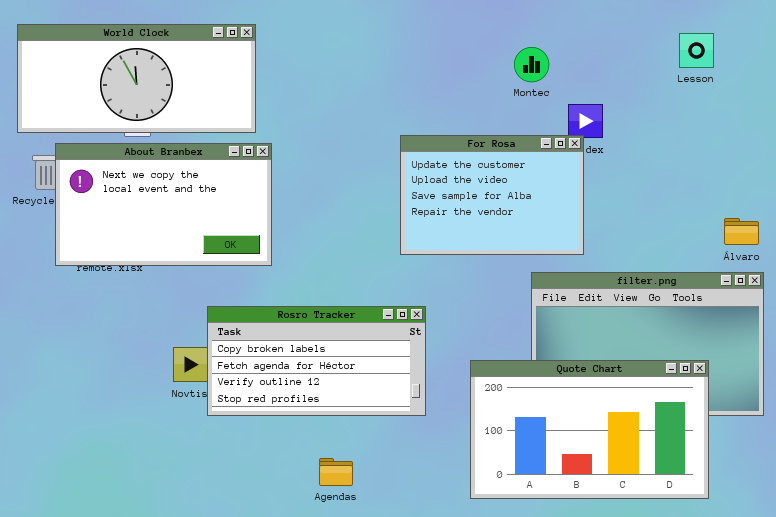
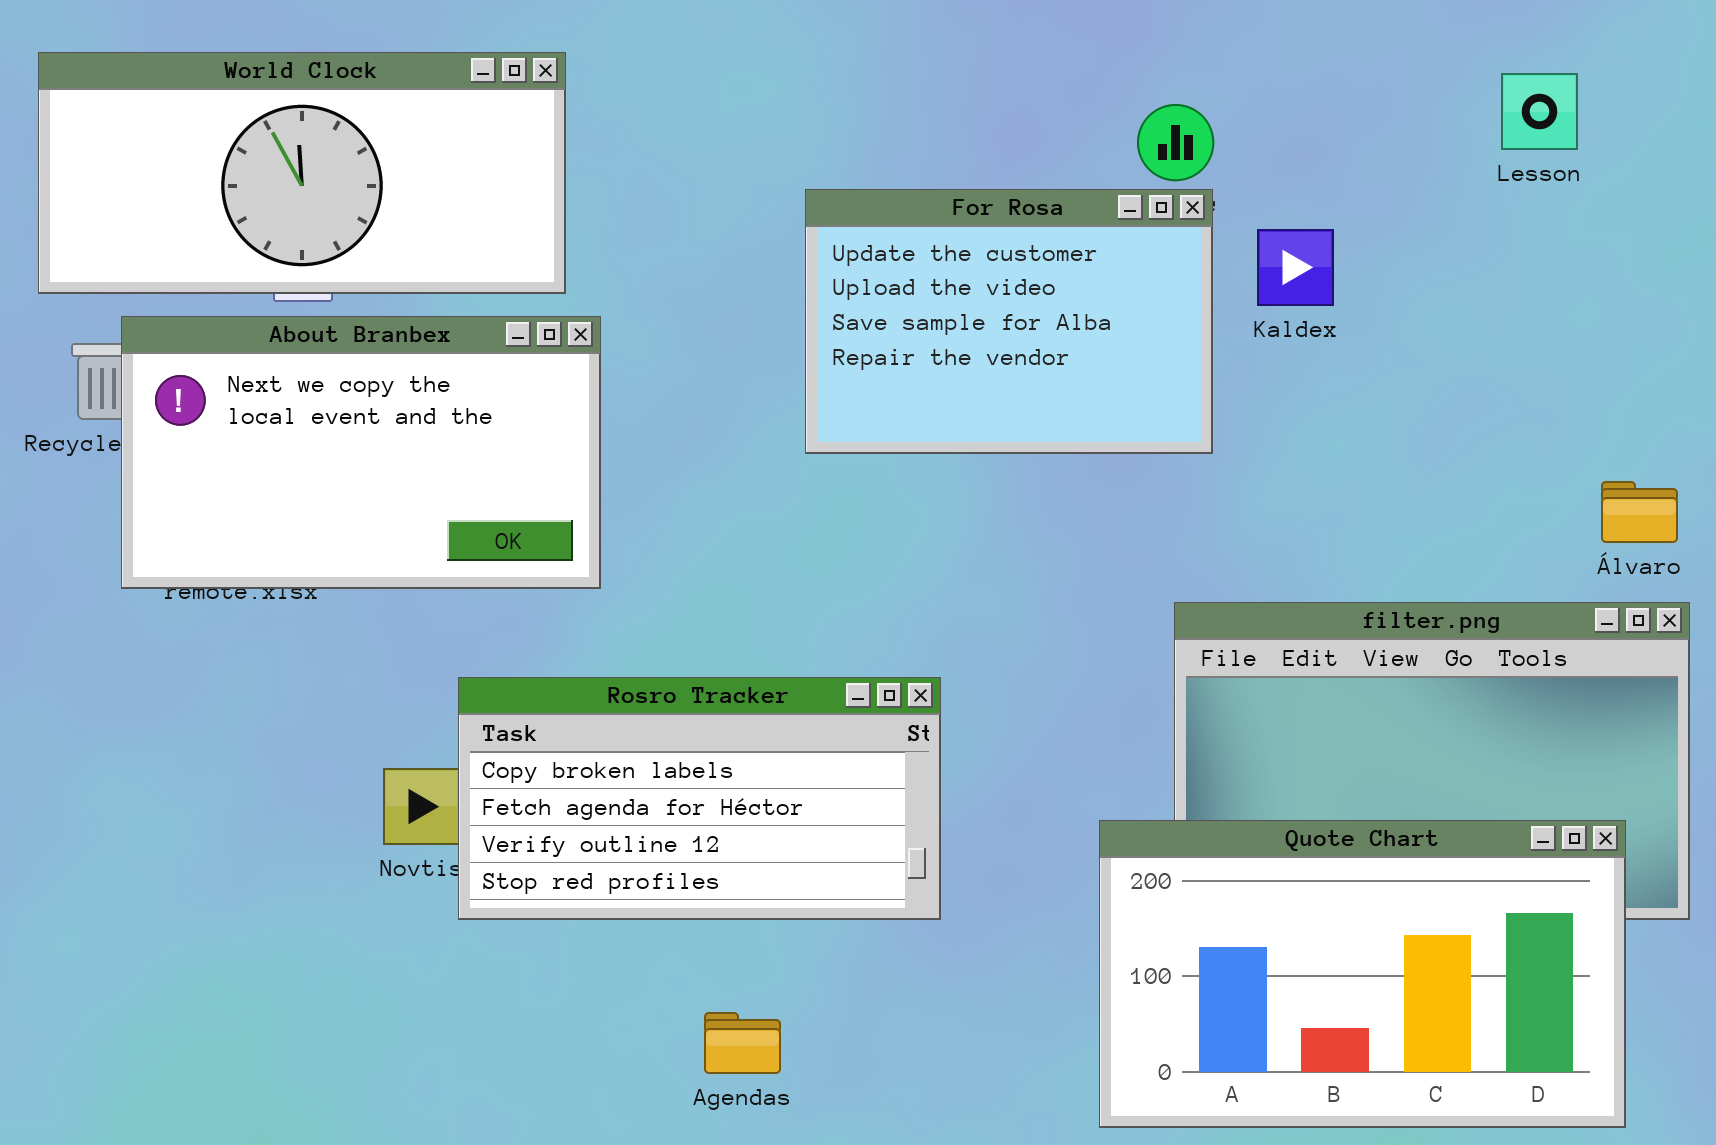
For Rosa: [400,135,584,255] -> [805,189,1213,454], moved
Quote Chart: [470,360,709,499] -> [1099,820,1626,1128], moved

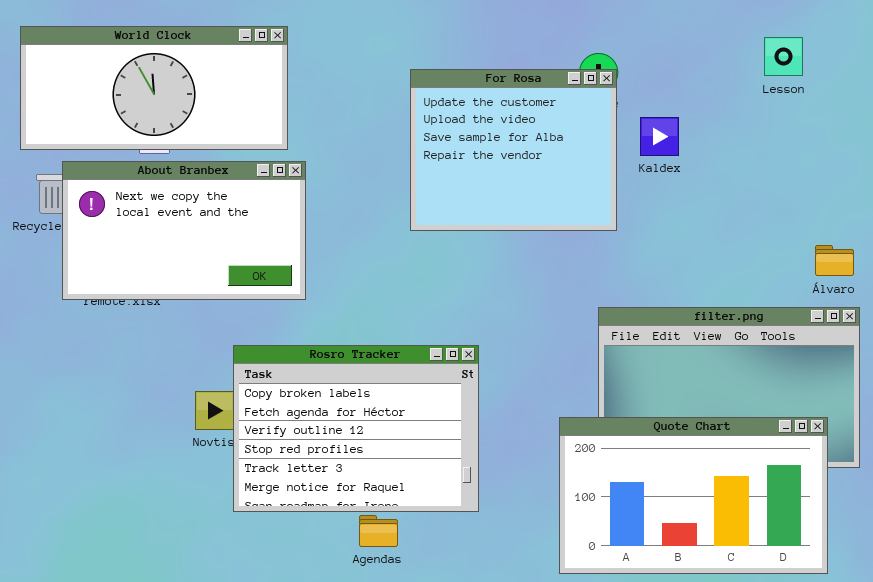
For Rosa: [805,189,1213,454] -> [410,69,617,231], resized
Rosro Tracker: [458,677,941,920] -> [233,345,479,512], resized

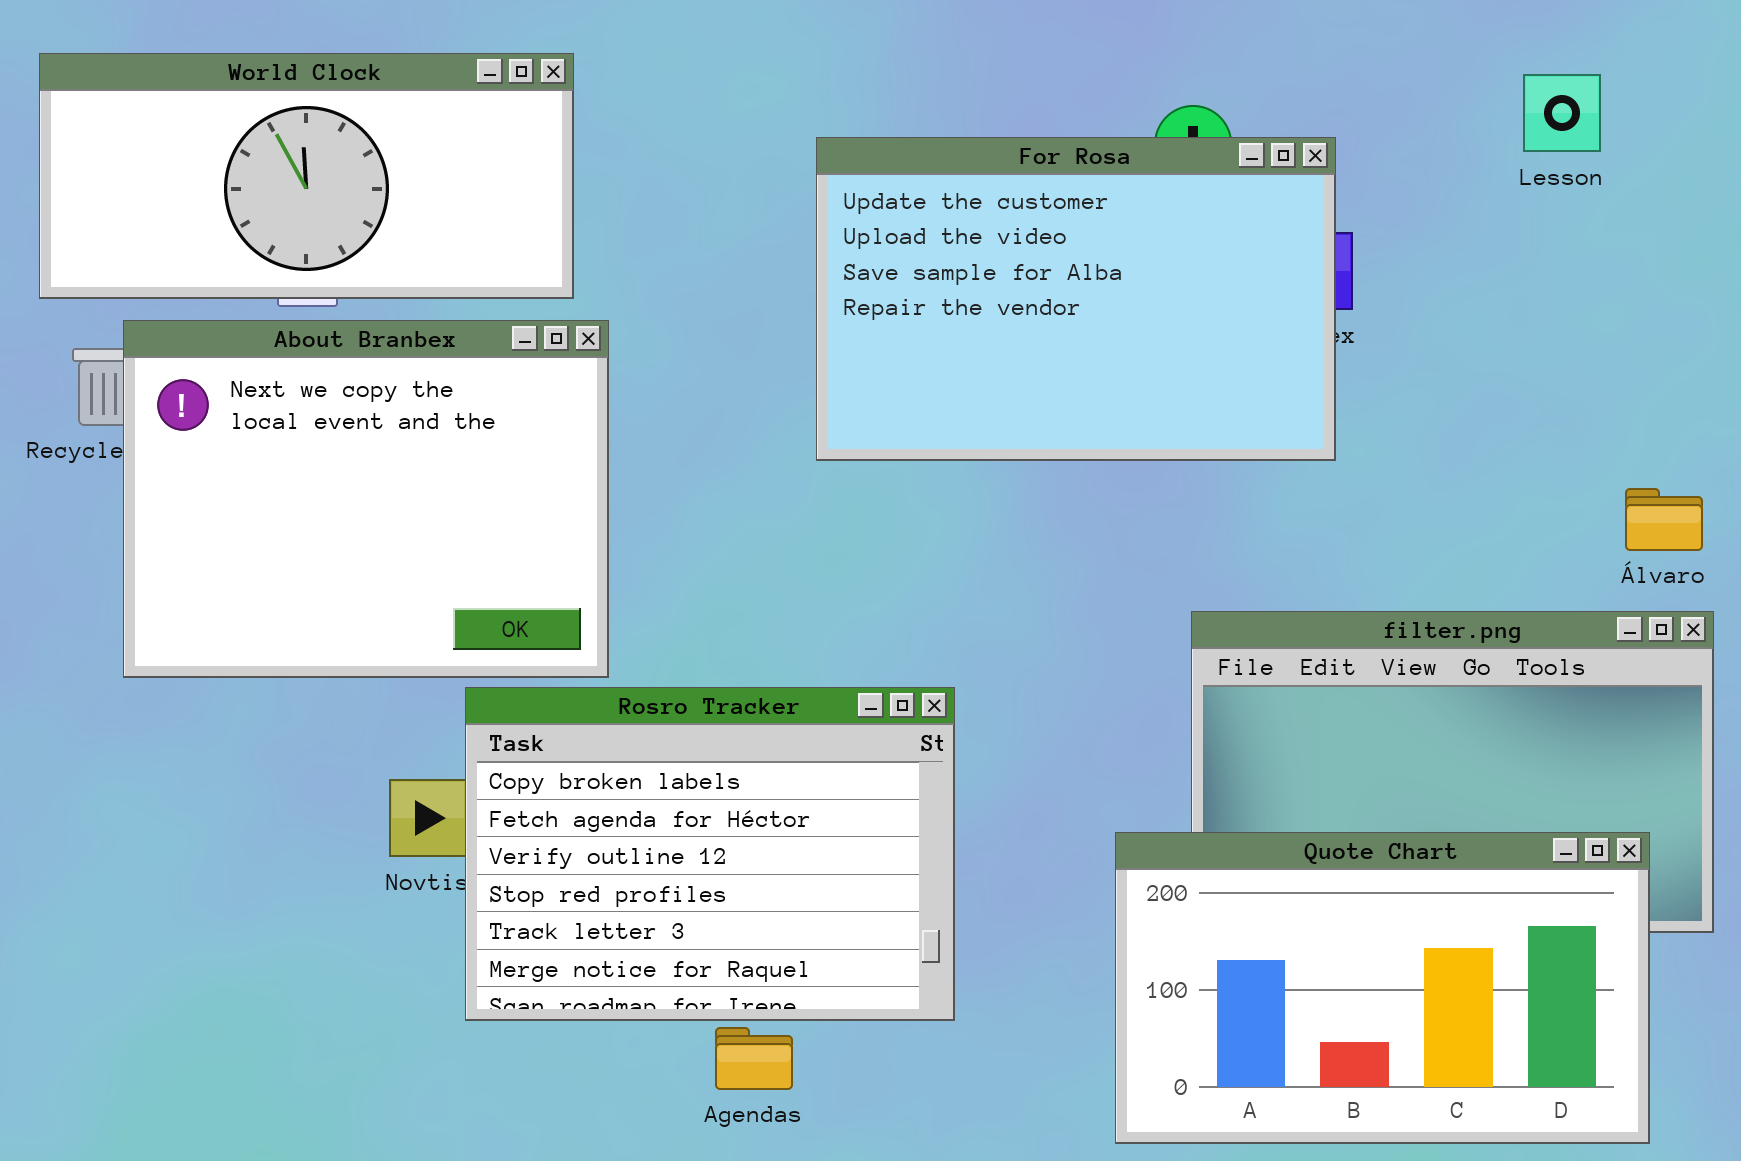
For Rosa: [410,69,617,231] -> [816,137,1336,461], resized
About Branbex: [62,161,306,300] -> [123,320,609,678], resized

